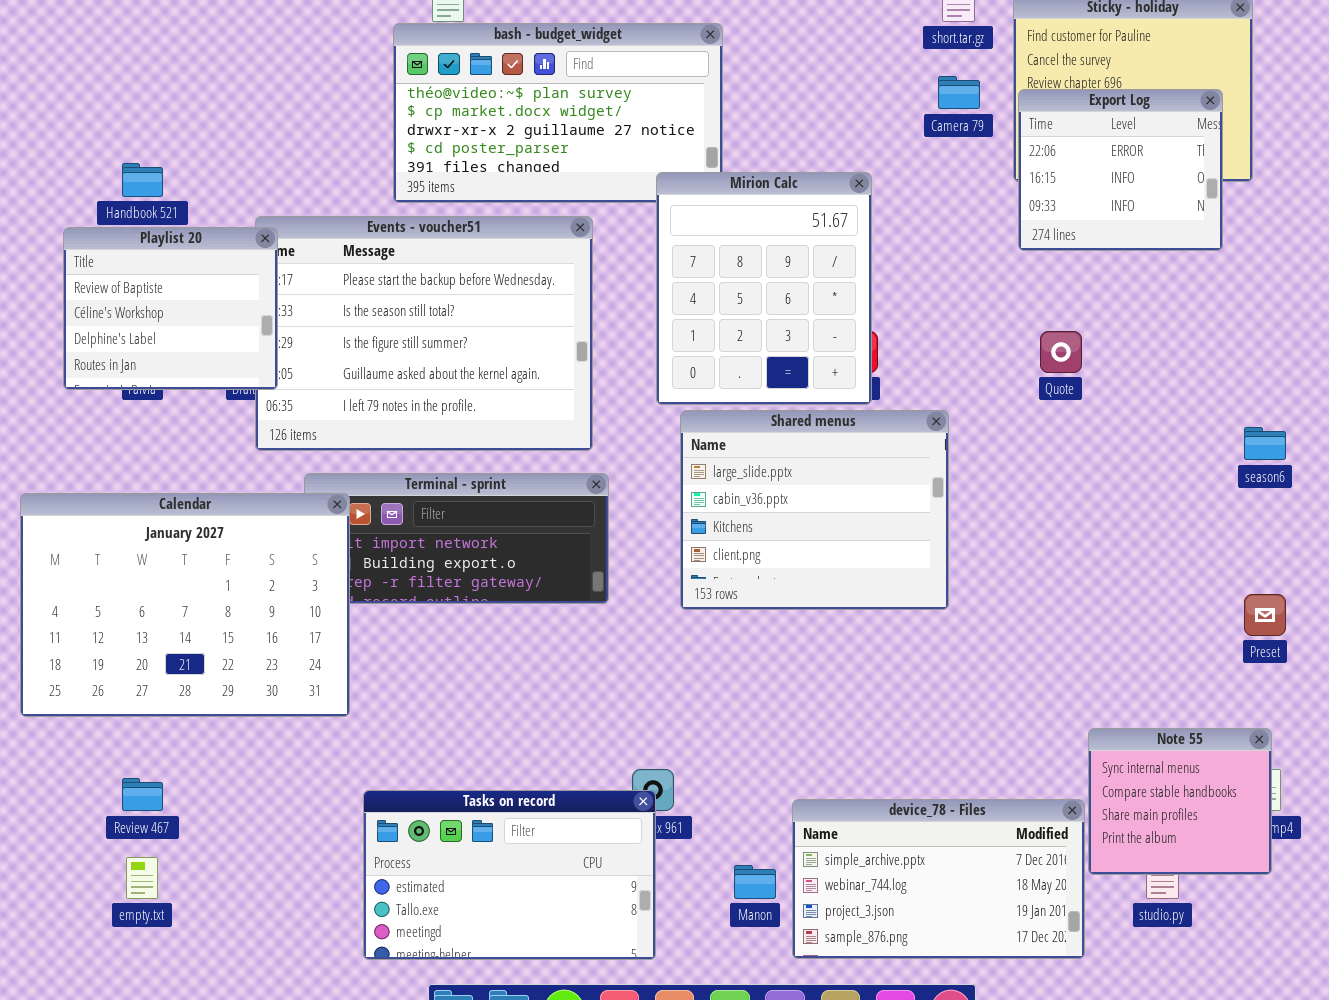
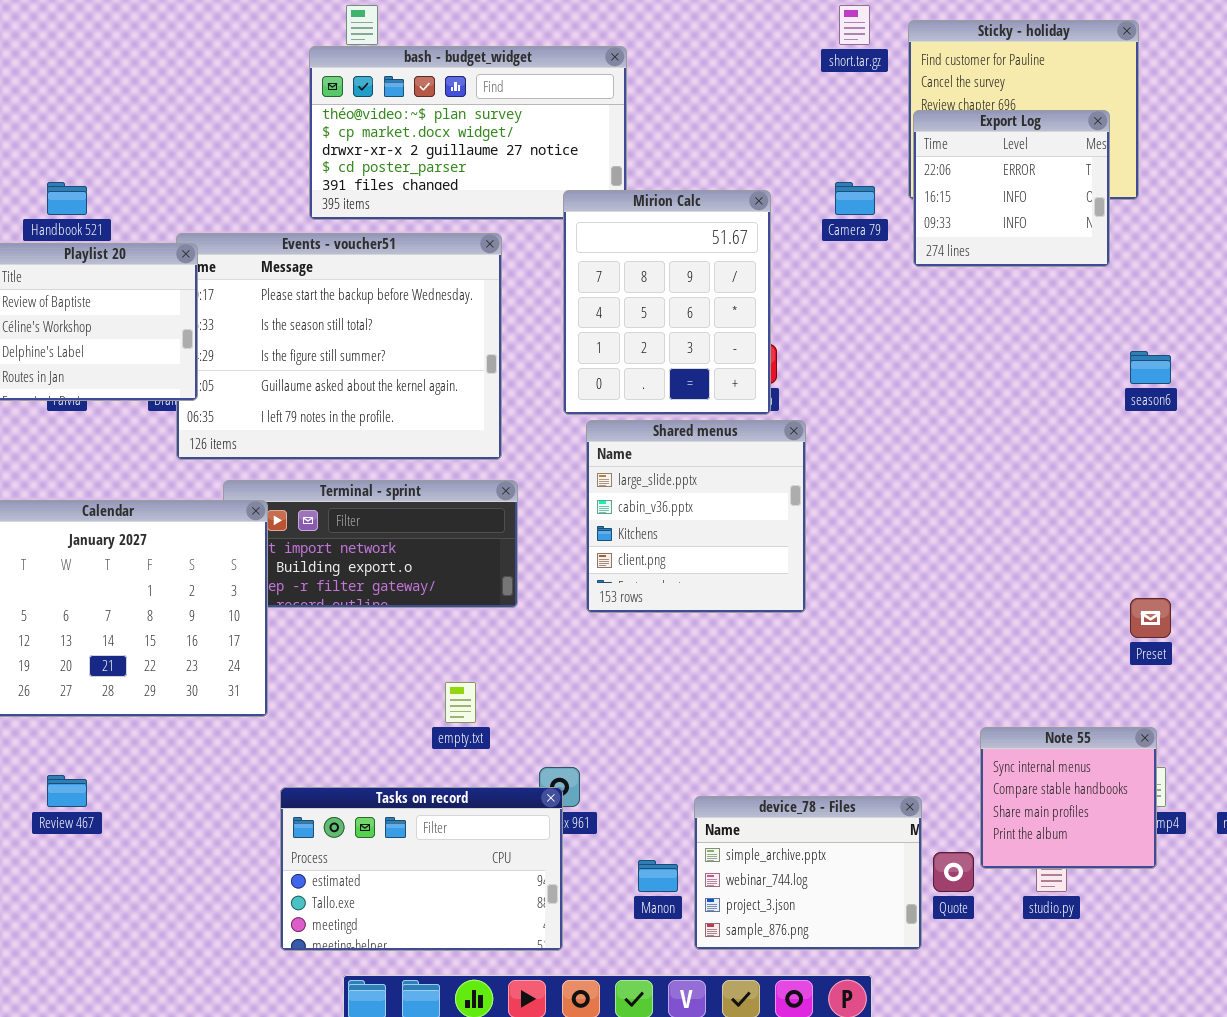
Camera 79: [938,76,980,109] -> [835,182,875,215], moved
Quote: [1040,331,1082,373] -> [933,852,974,892], moved
Shared menus: [680,410,949,610] -> [586,420,806,613], resized
season6: [1244,427,1286,460] -> [1130,351,1171,384], moved
device_78 - Files: [792,799,1085,959] -> [694,796,922,950], resized
empty.txt: [126,857,158,899] -> [445,682,476,723], moved

